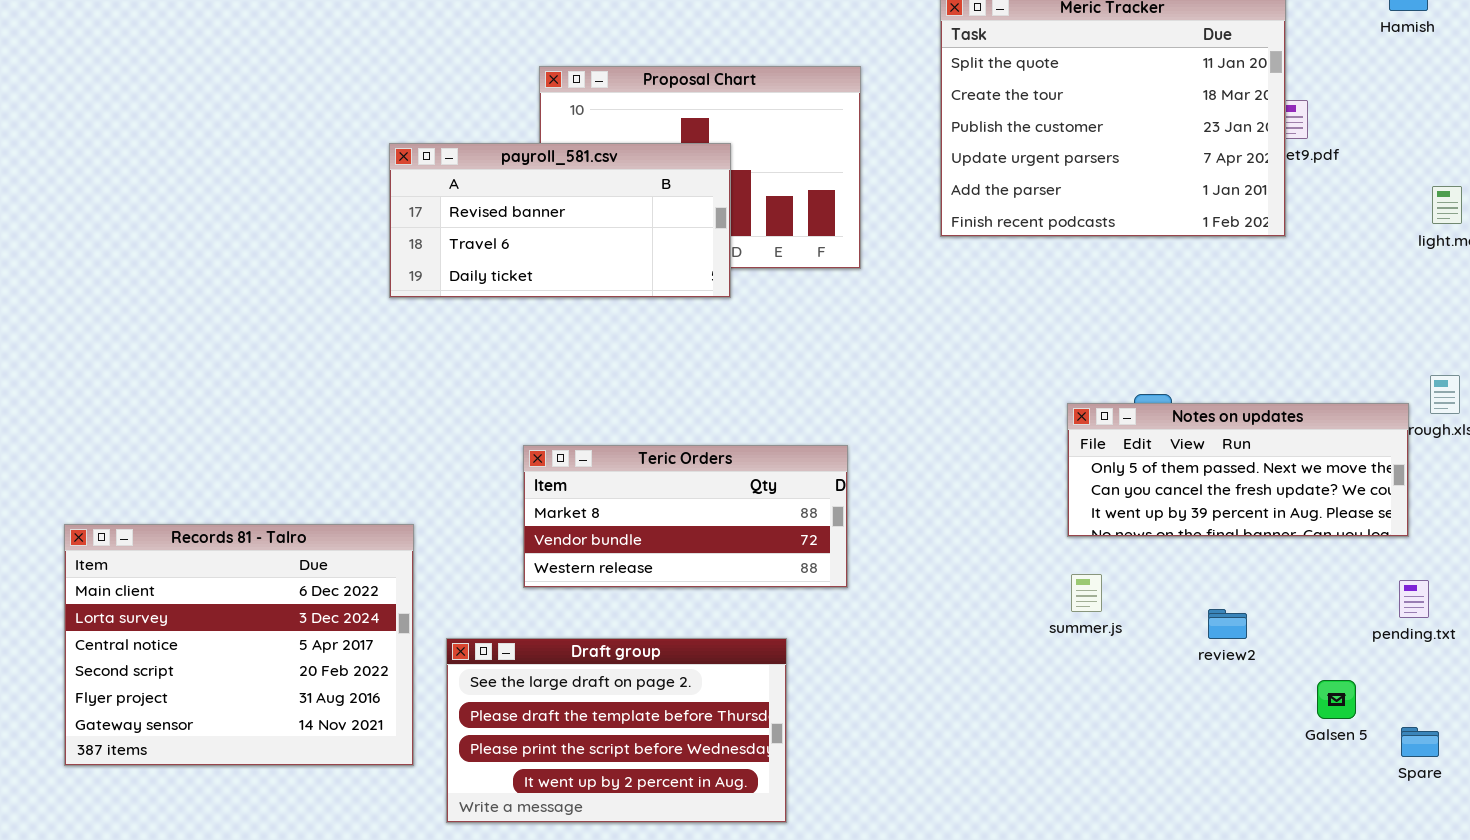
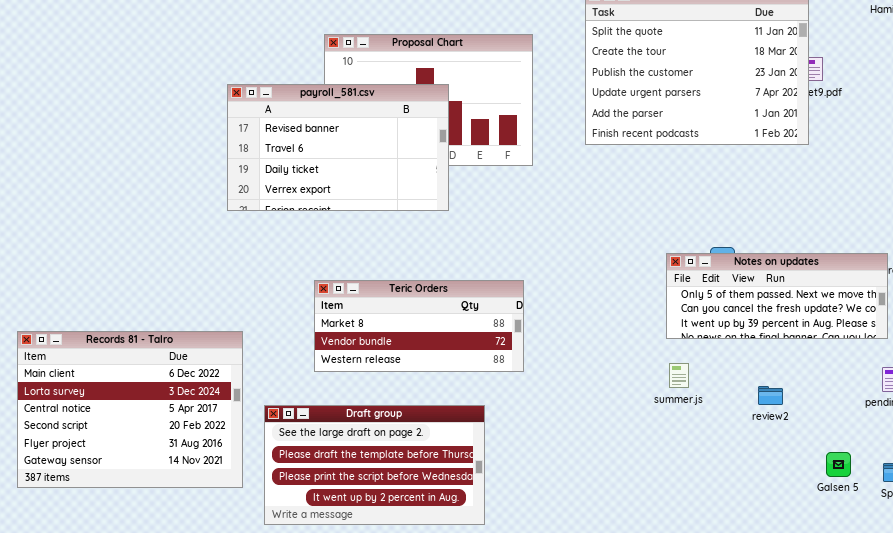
payroll_581.csv: [389,143,731,298] -> [227,84,449,211], resized
Galsen 5: [1317,680,1356,719] -> [826,452,851,477], moved

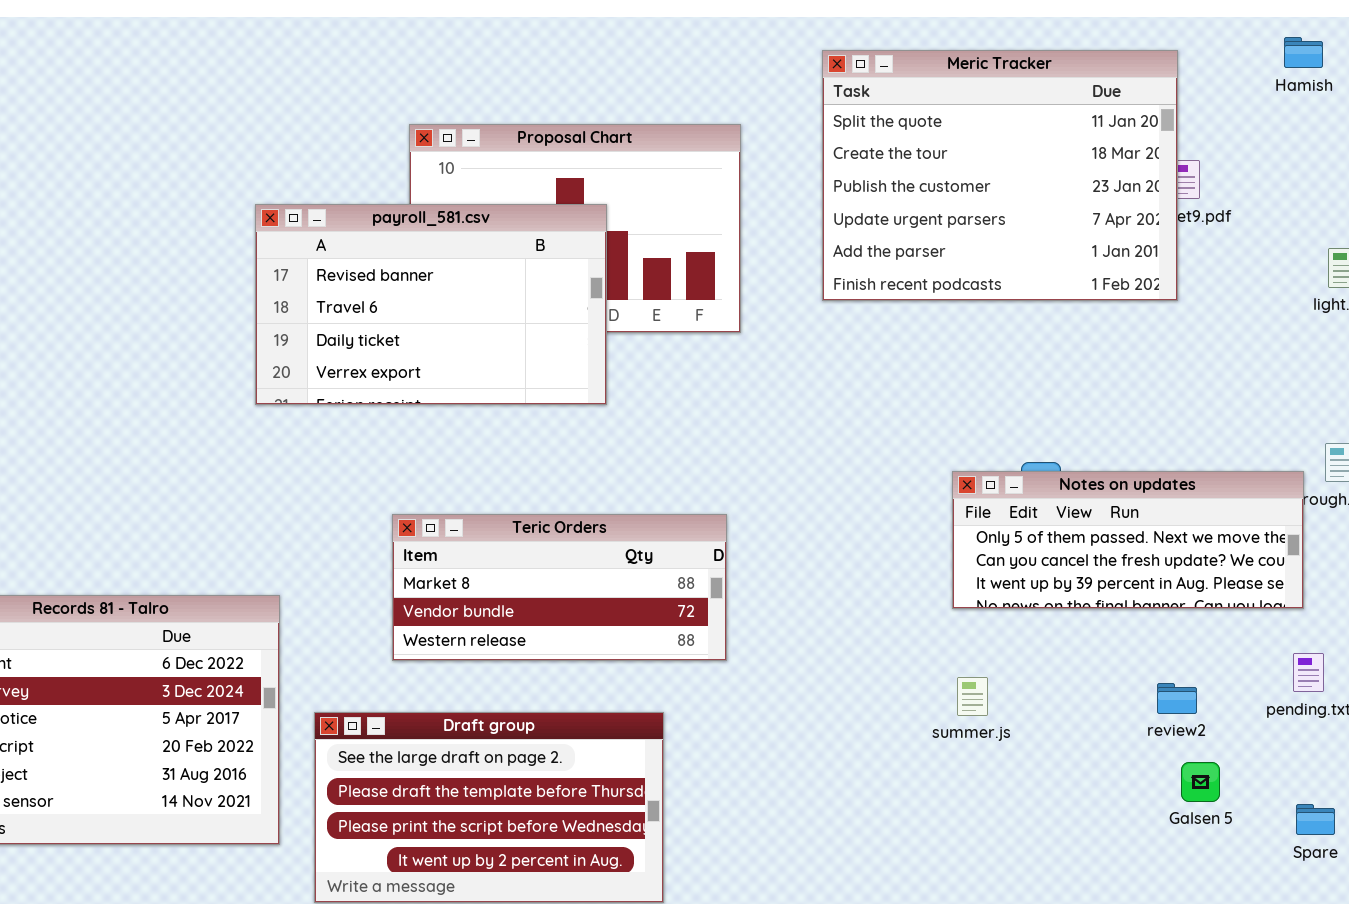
summer.js: [669,363,689,388] -> [957,677,988,716], moved
review2: [758,386,783,405] -> [1157,683,1197,714], moved
Galsen 5: [826,452,851,477] -> [1181,762,1220,802], moved

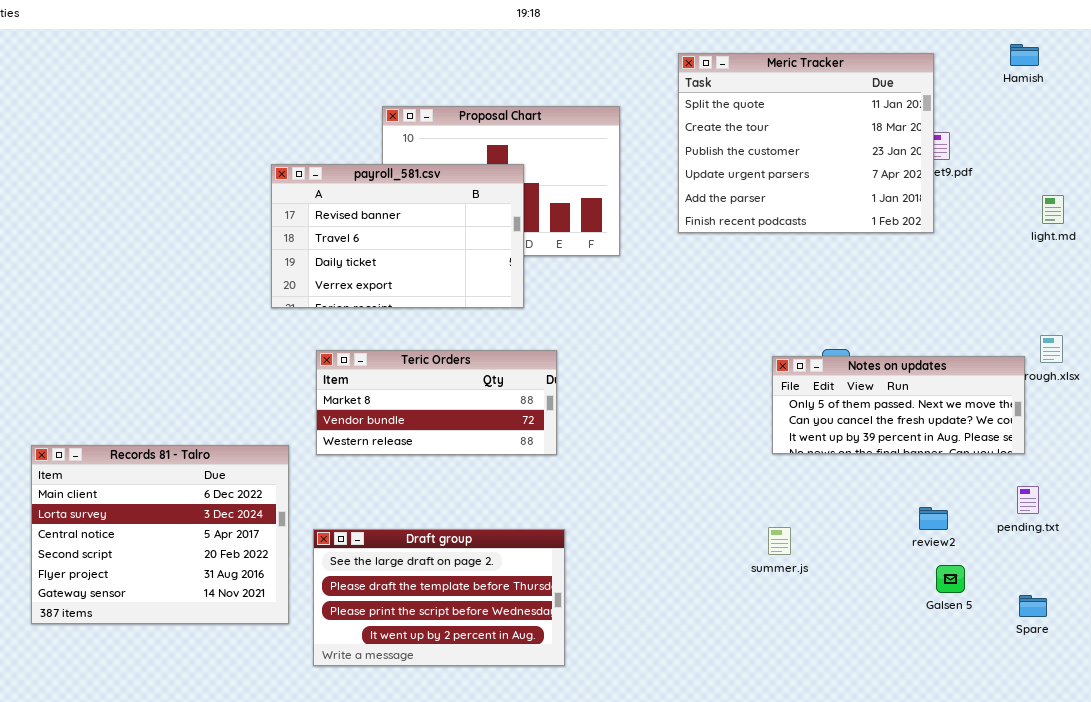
Teric Orders: [392,514,727,661] -> [316,350,557,455], moved
summer.js: [957,677,988,716] -> [768,527,791,555], moved

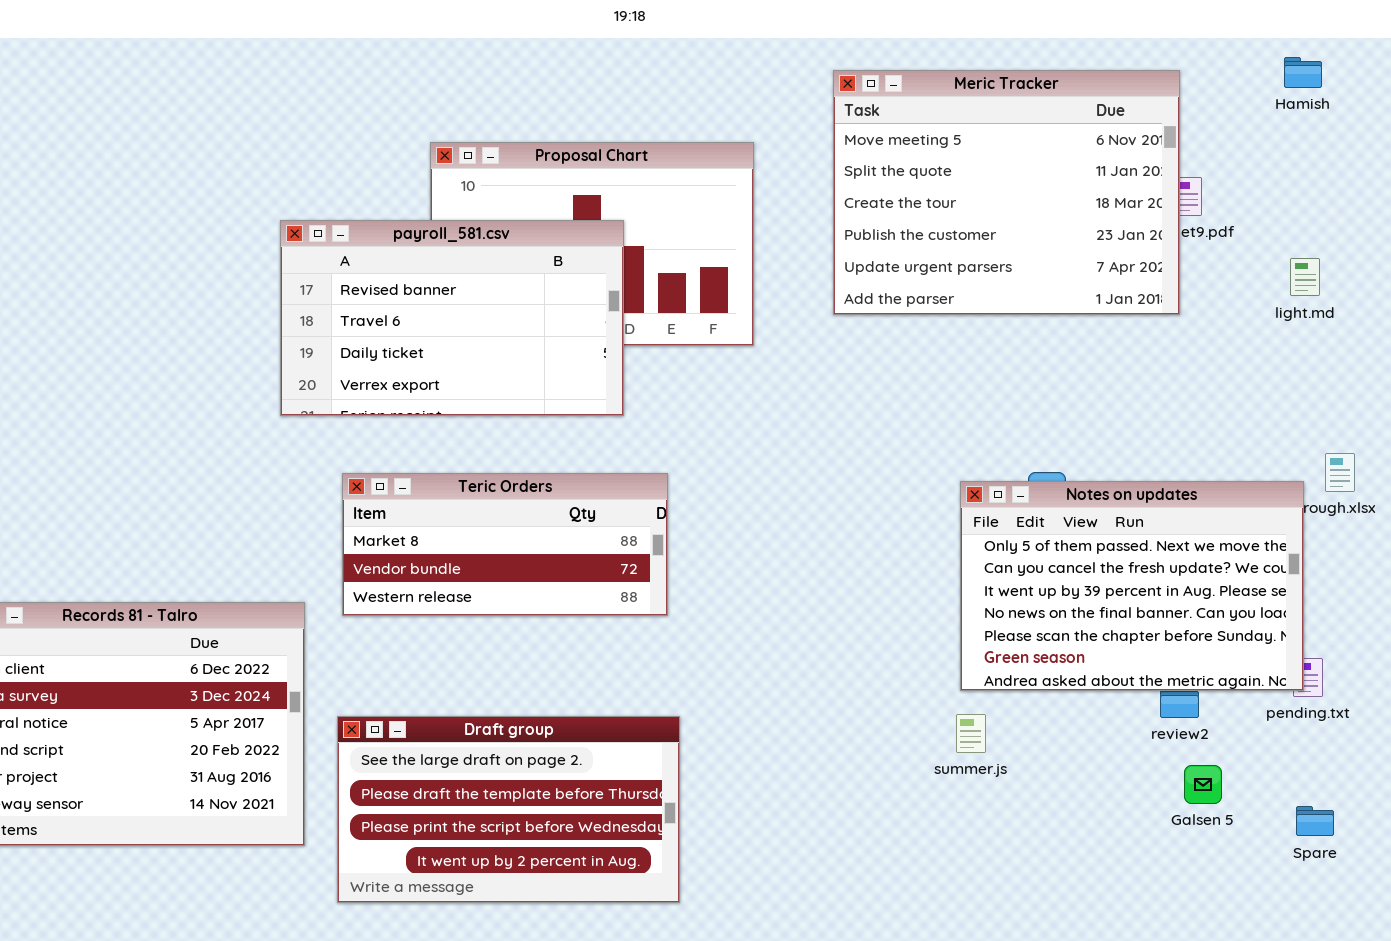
Meric Tracker: [678,53,934,233] -> [833,70,1180,315], scrolled up 1 row
light.md: [1042,195,1064,224] -> [1290,258,1320,296], moved
Notes on updates: [772,356,1025,454] -> [960,481,1304,691], resized

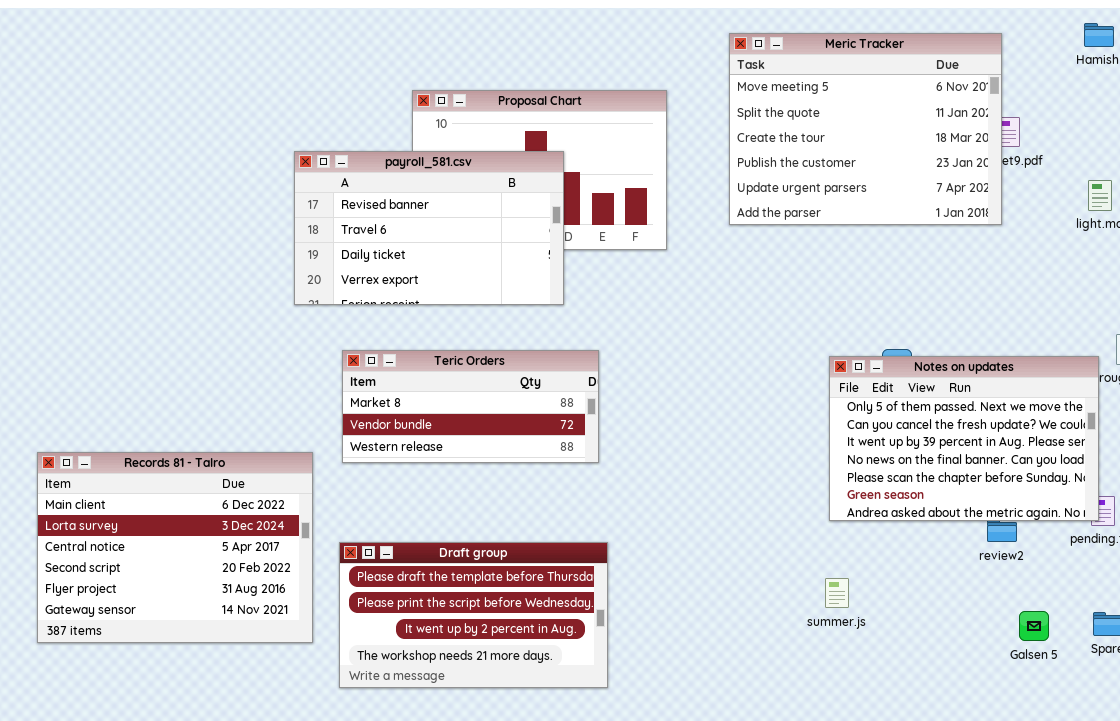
summer.js: [956,714,986,753] -> [825,578,849,608], moved
Draft group: [337,716,680,903] -> [339,542,608,688], scrolled down 1 row
Galsen 5: [1184,765,1222,804] -> [1019,611,1049,641], moved

